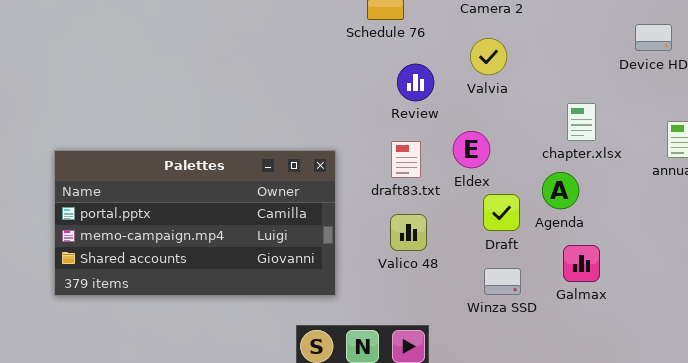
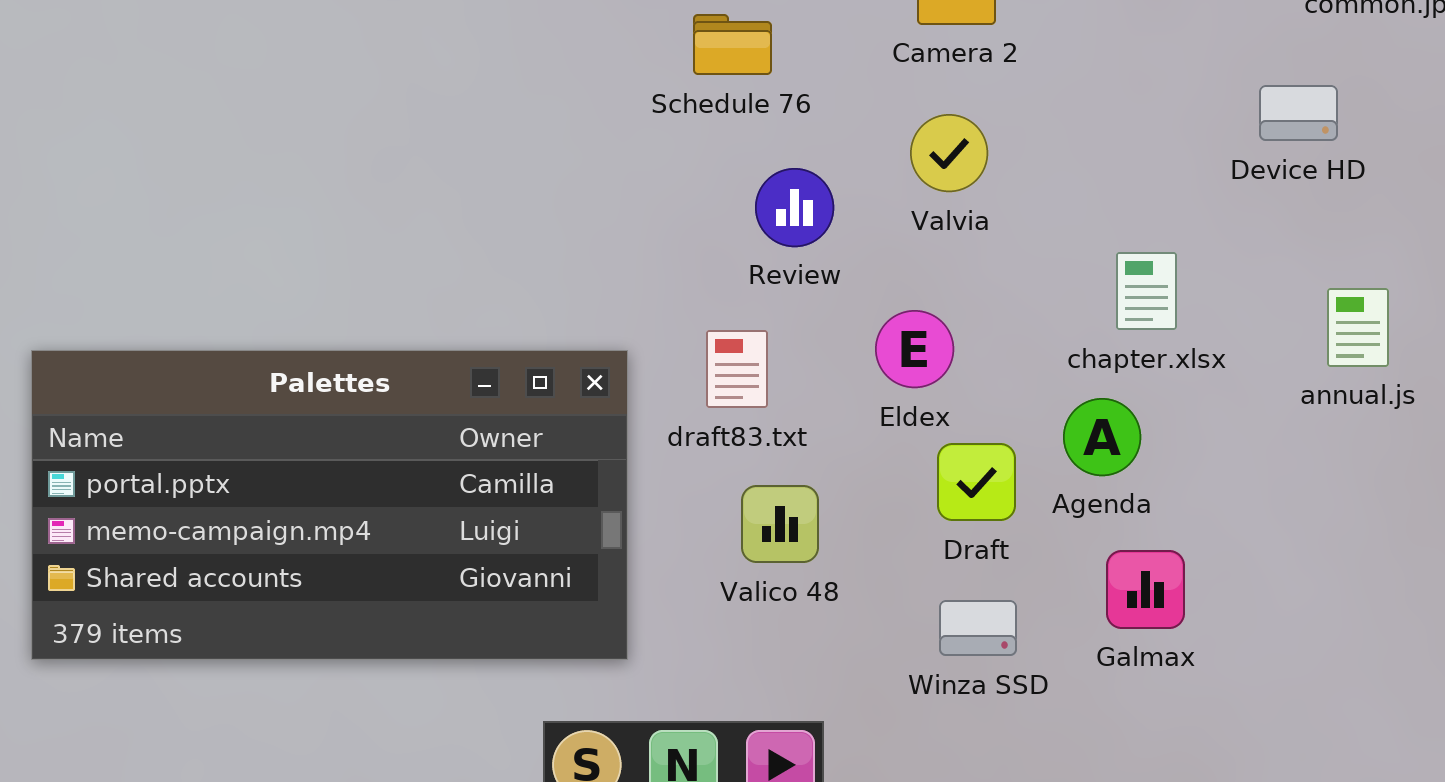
draft83.txt: [391,141,421,178] -> [706,330,768,408], moved

